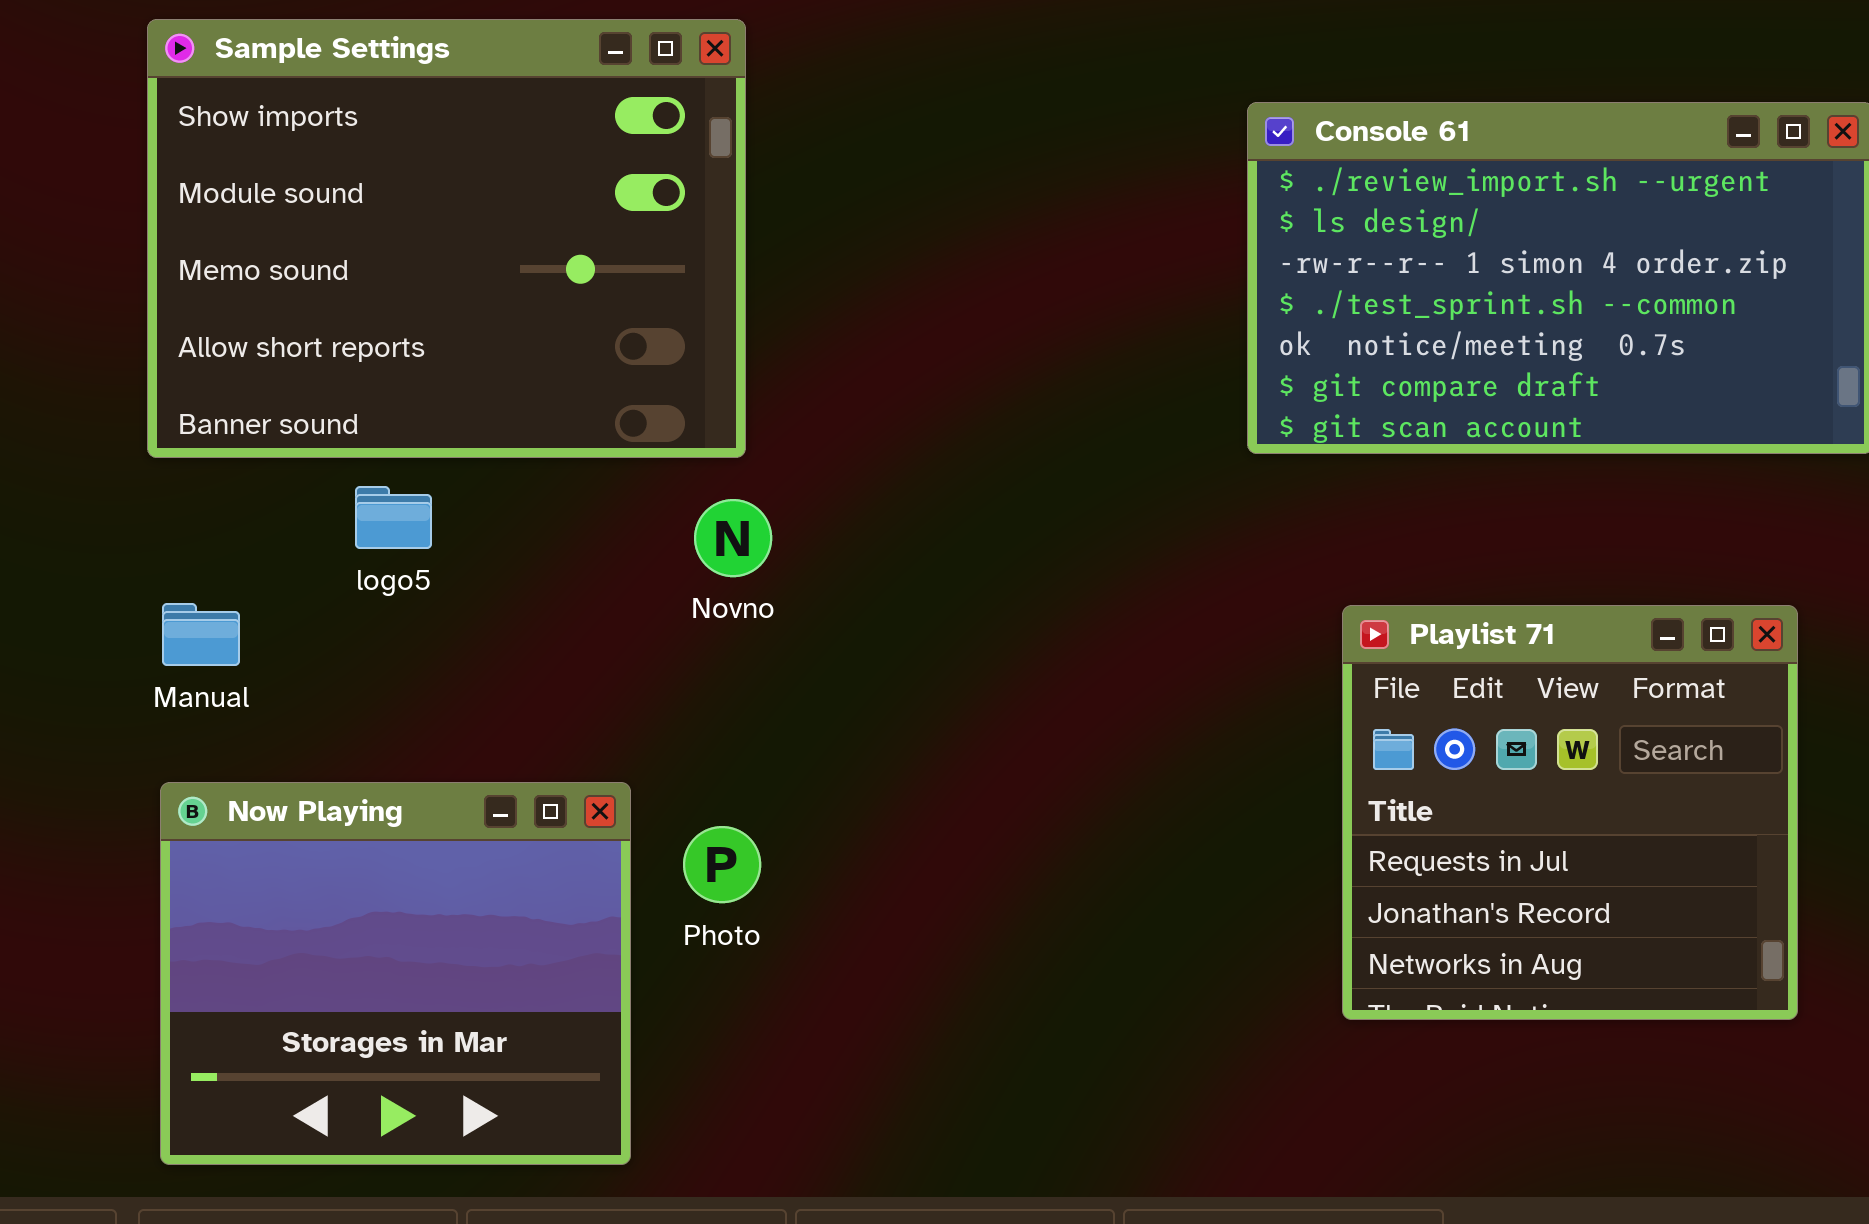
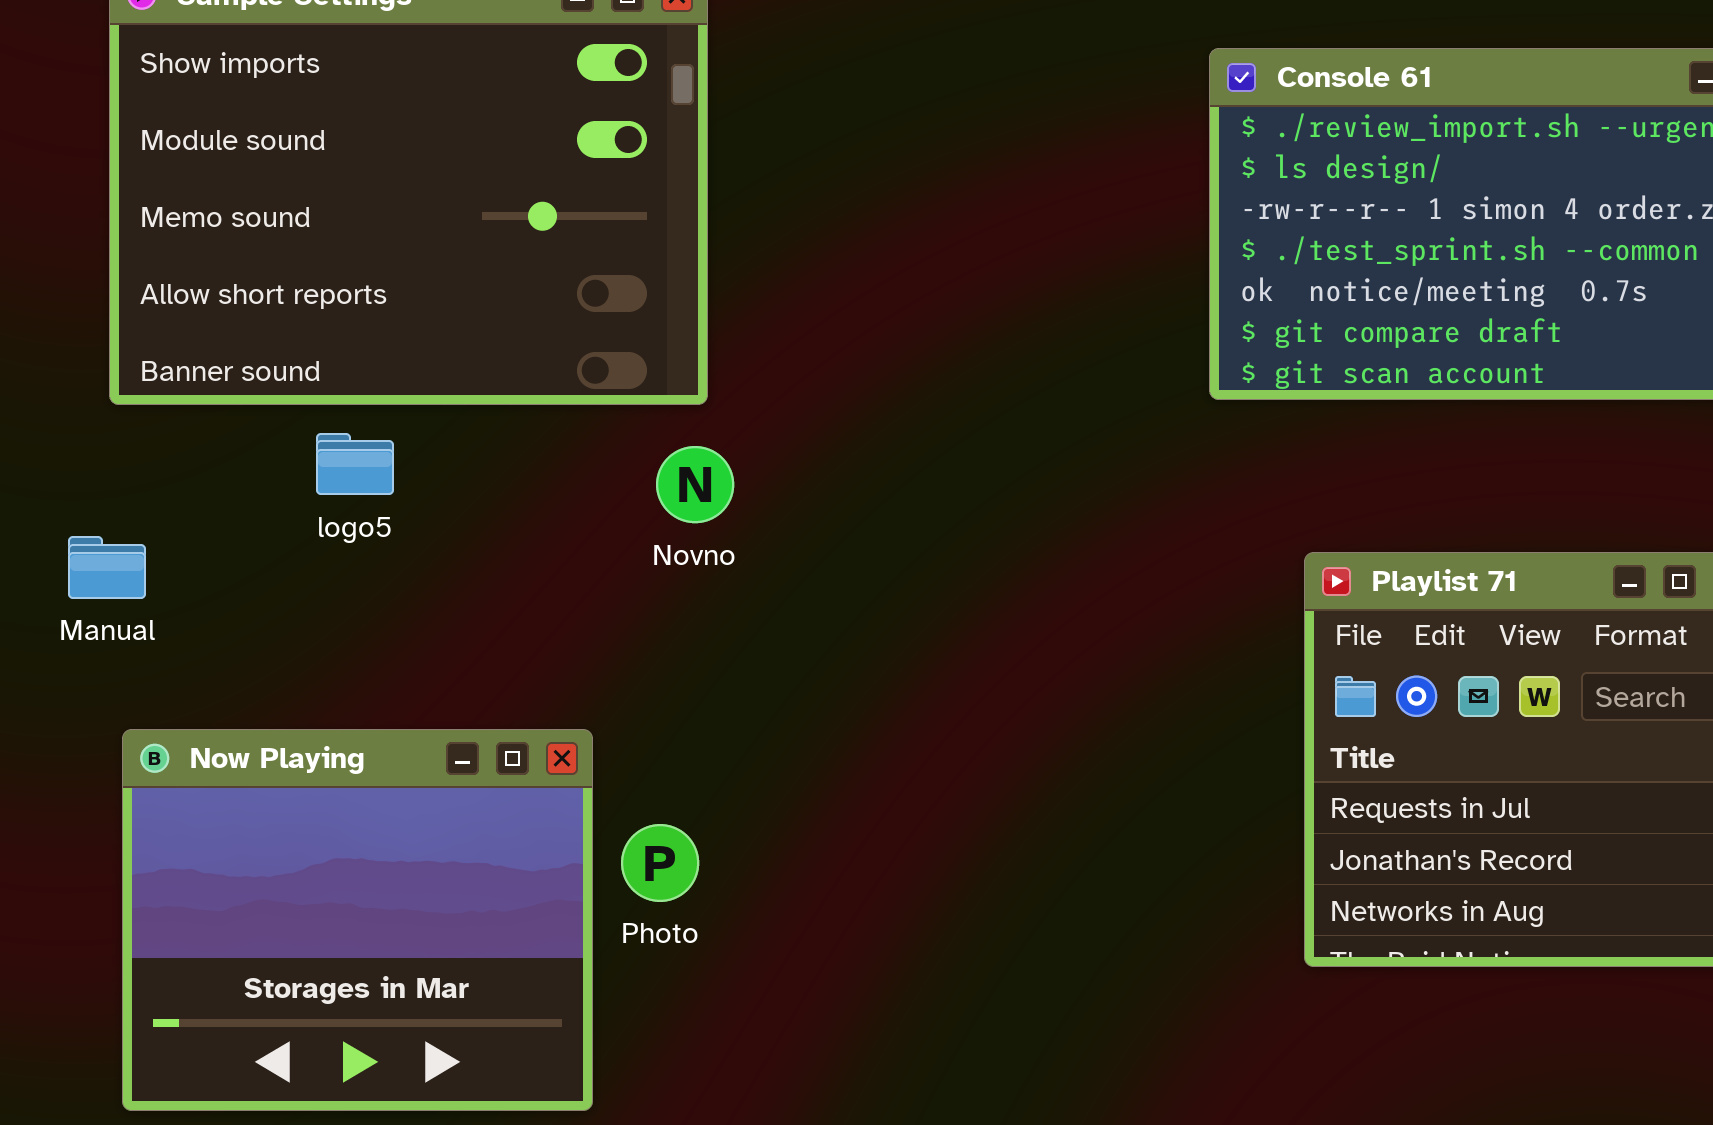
Manual: [162,603,240,666] -> [68,536,146,599], moved
Photo: [683,826,761,903] -> [621,824,699,902], moved

